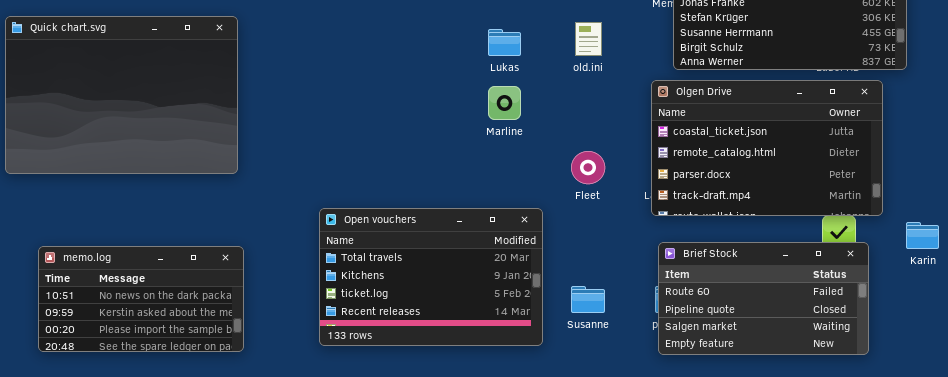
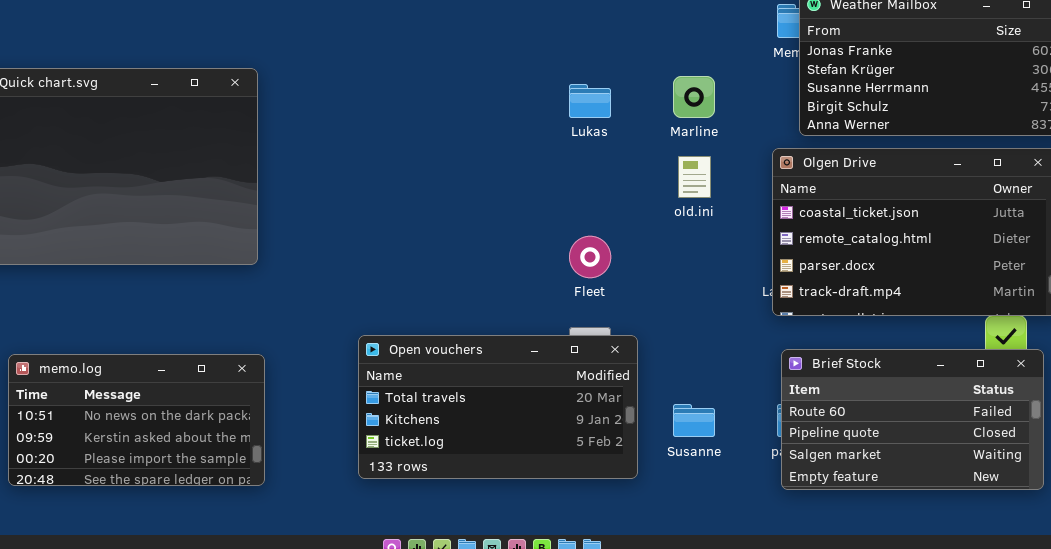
old.ini: [575,22,602,56] -> [678,156,711,198], moved
Marline: [488,86,521,120] -> [673,76,715,118], moved
Fleet: [571,151,605,184] -> [569,236,611,278], moved
Open vouchers: [319,208,543,346] -> [358,335,638,479], resized

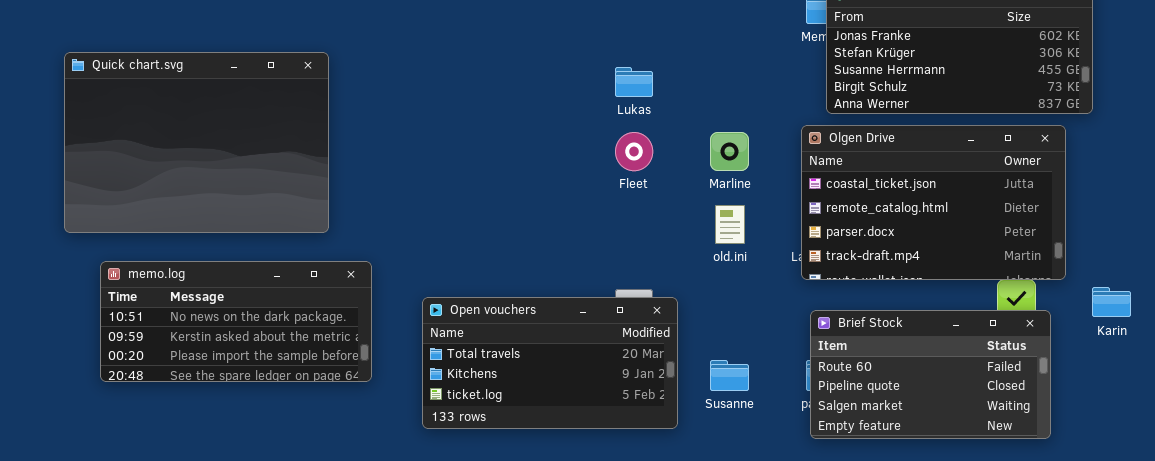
Marline: [673,76,715,118] -> [710,132,749,171], moved
old.ini: [678,156,711,198] -> [715,205,745,244], moved
Fleet: [569,236,611,278] -> [615,132,653,171], moved
memo.log: [8,354,265,486] -> [100,261,372,382], moved, resized

